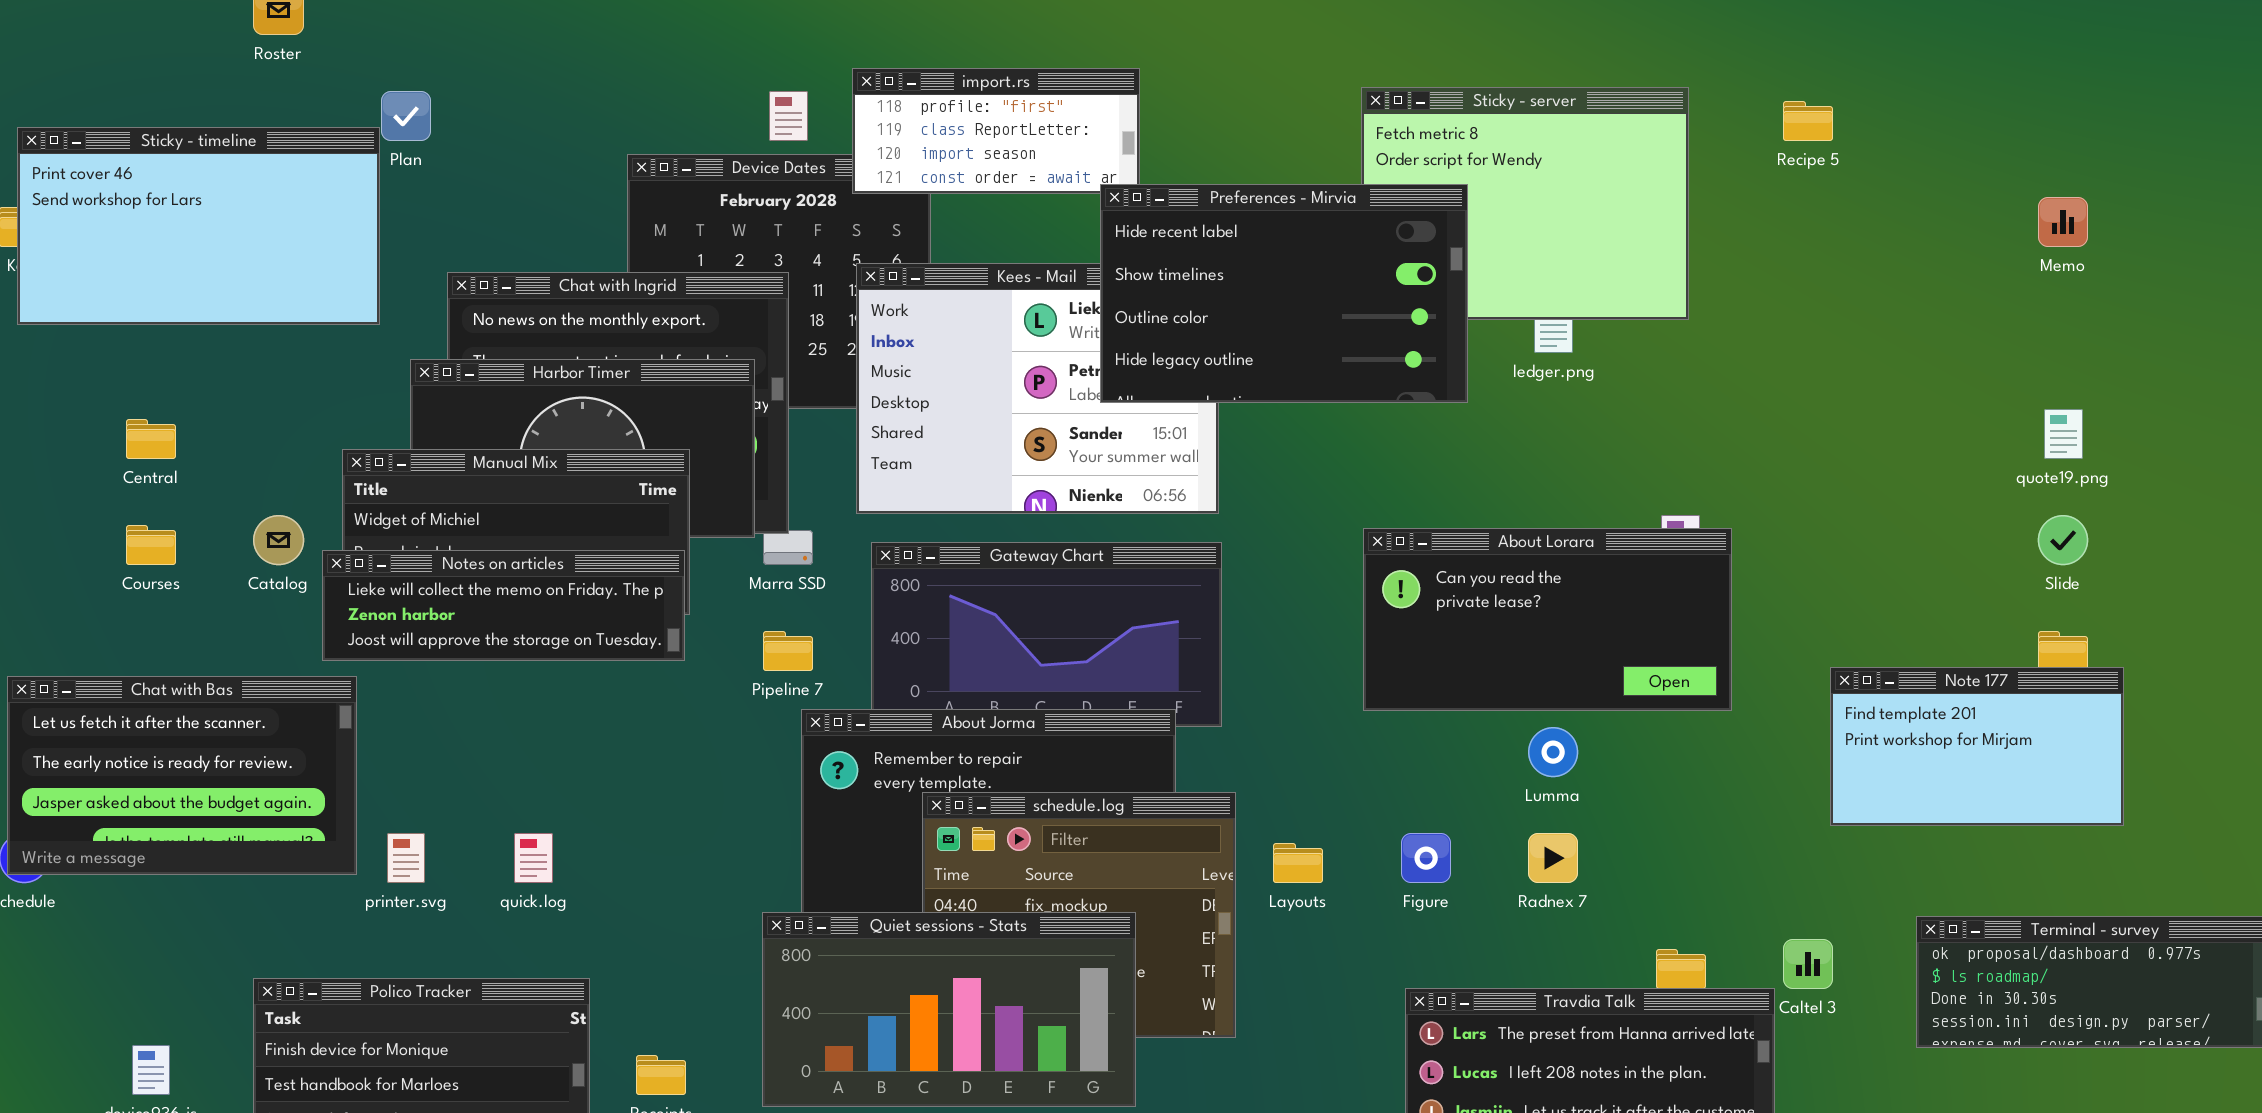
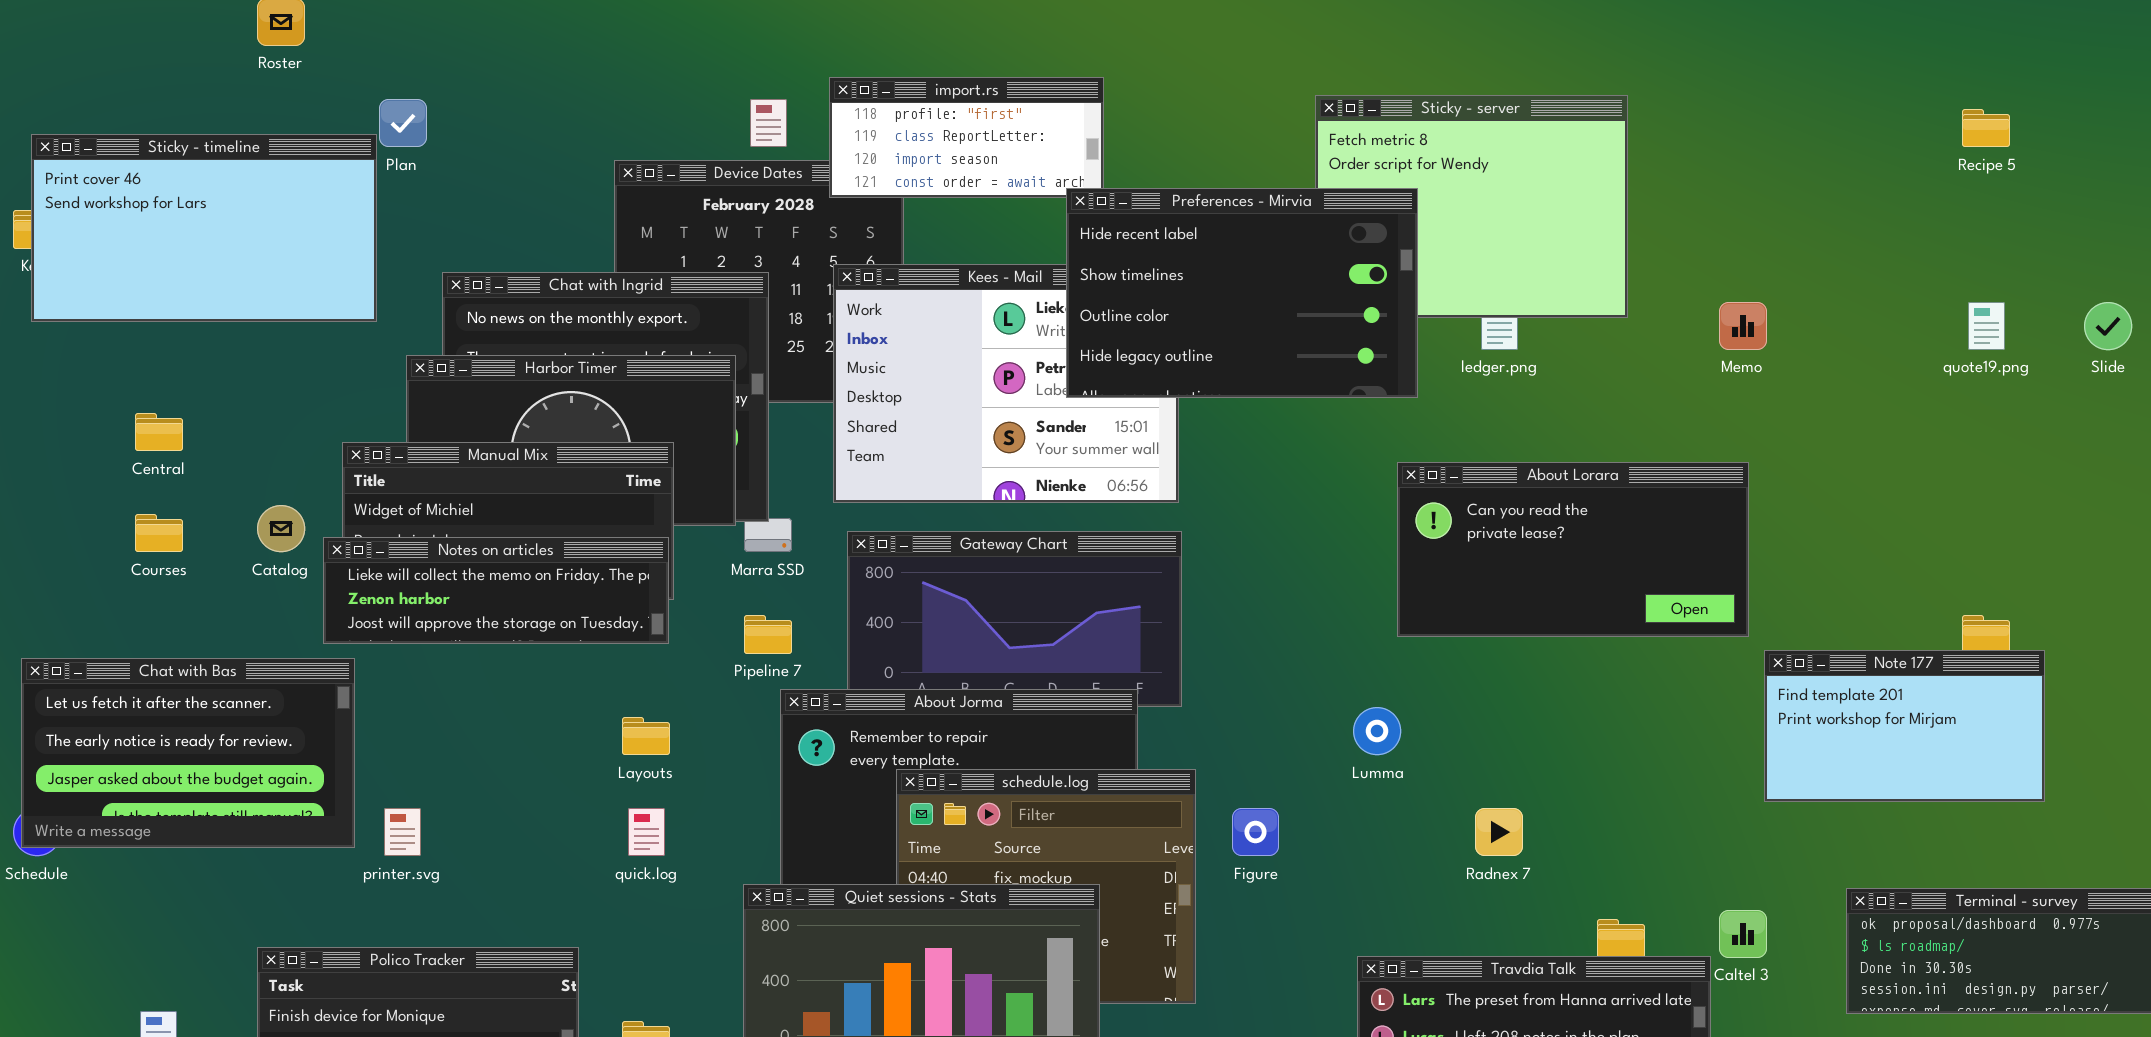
Recipe 5: [1783,101,1833,141] -> [1962,109,2010,147], moved
Memo: [2038,197,2088,247] -> [1719,302,1767,350], moved
quote19.png: [2044,409,2083,459] -> [1968,302,2005,350], moved
Slide: [2038,515,2088,565] -> [2084,302,2132,350], moved
About Lorara: [1363,528,1732,711] -> [1397,462,1749,637], moved
Lumma: [1528,727,1578,777] -> [1353,707,1401,755], moved
quick.log: [514,833,553,883] -> [628,808,665,856], moved
Figure: [1401,833,1451,883] -> [1232,808,1279,856], moved
Layouts: [1273,843,1323,883] -> [622,717,670,755], moved

